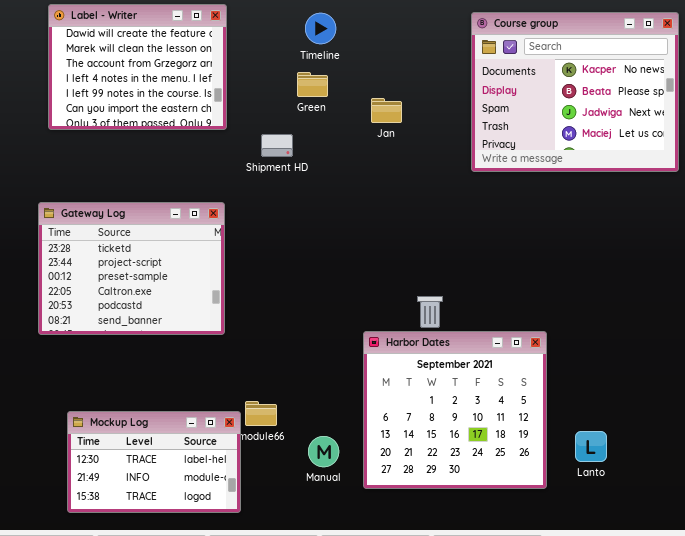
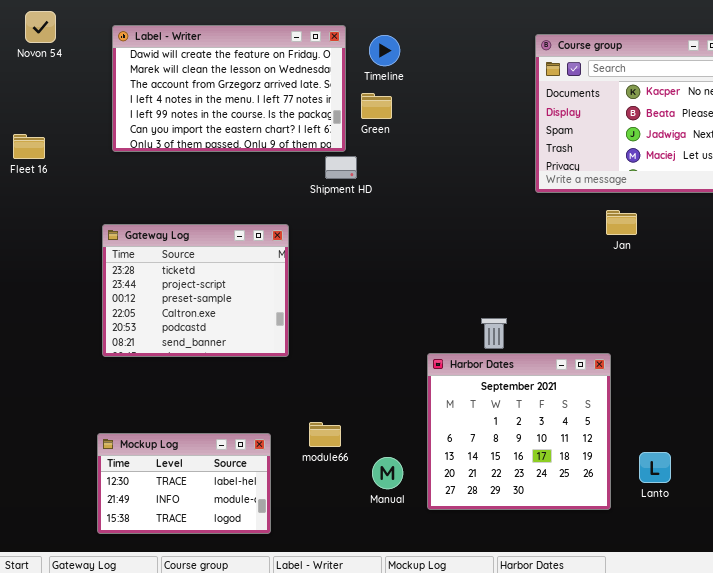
Label - Writer: [48,4,227,130] -> [112,25,346,152], resized
Jan: [371,98,402,123] -> [606,210,637,235], moved
Mockup Log: [67,411,241,513] -> [97,433,271,534], moved

